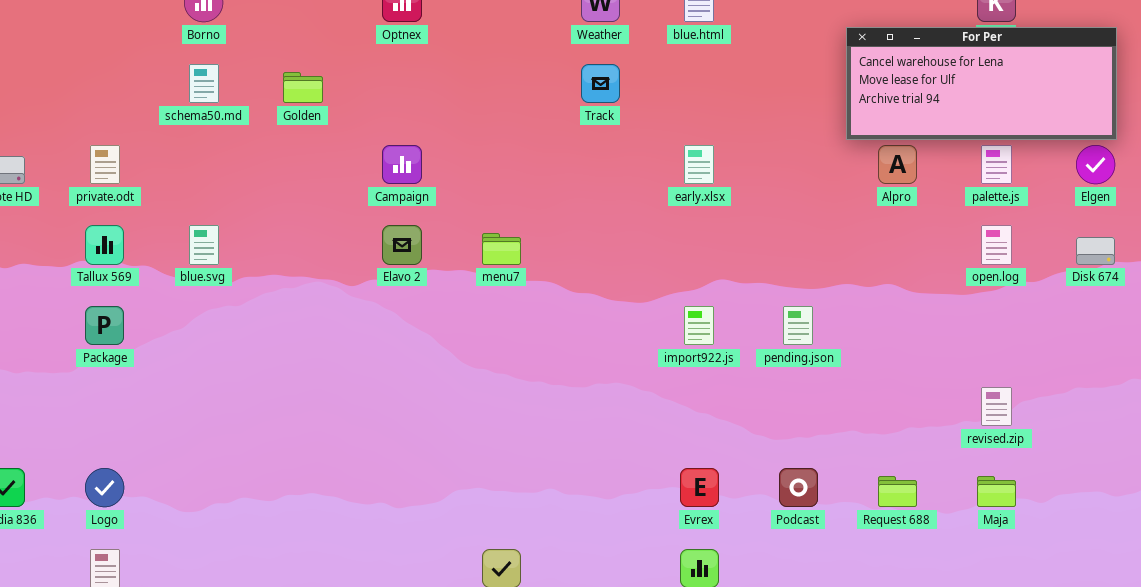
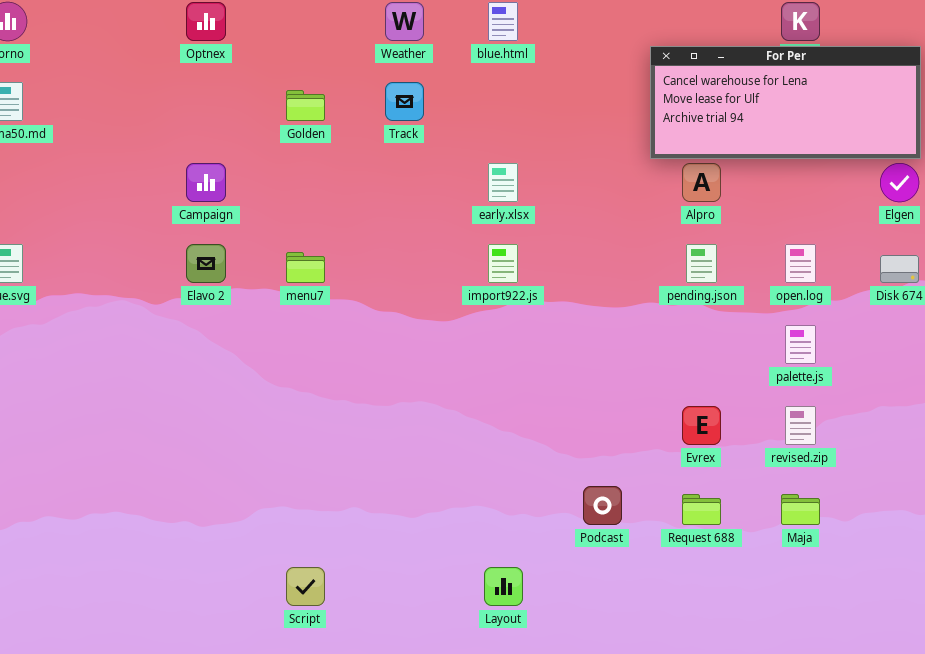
Golden: [283,72,323,103] -> [286,90,325,121], moved
palette.js: [981,145,1012,184] -> [785,325,816,364], moved
import922.js: [684,306,714,345] -> [488,244,518,283], moved
pending.json: [783,306,813,345] -> [686,244,717,283], moved
Evrex: [680,468,719,507] -> [682,406,721,445], moved

